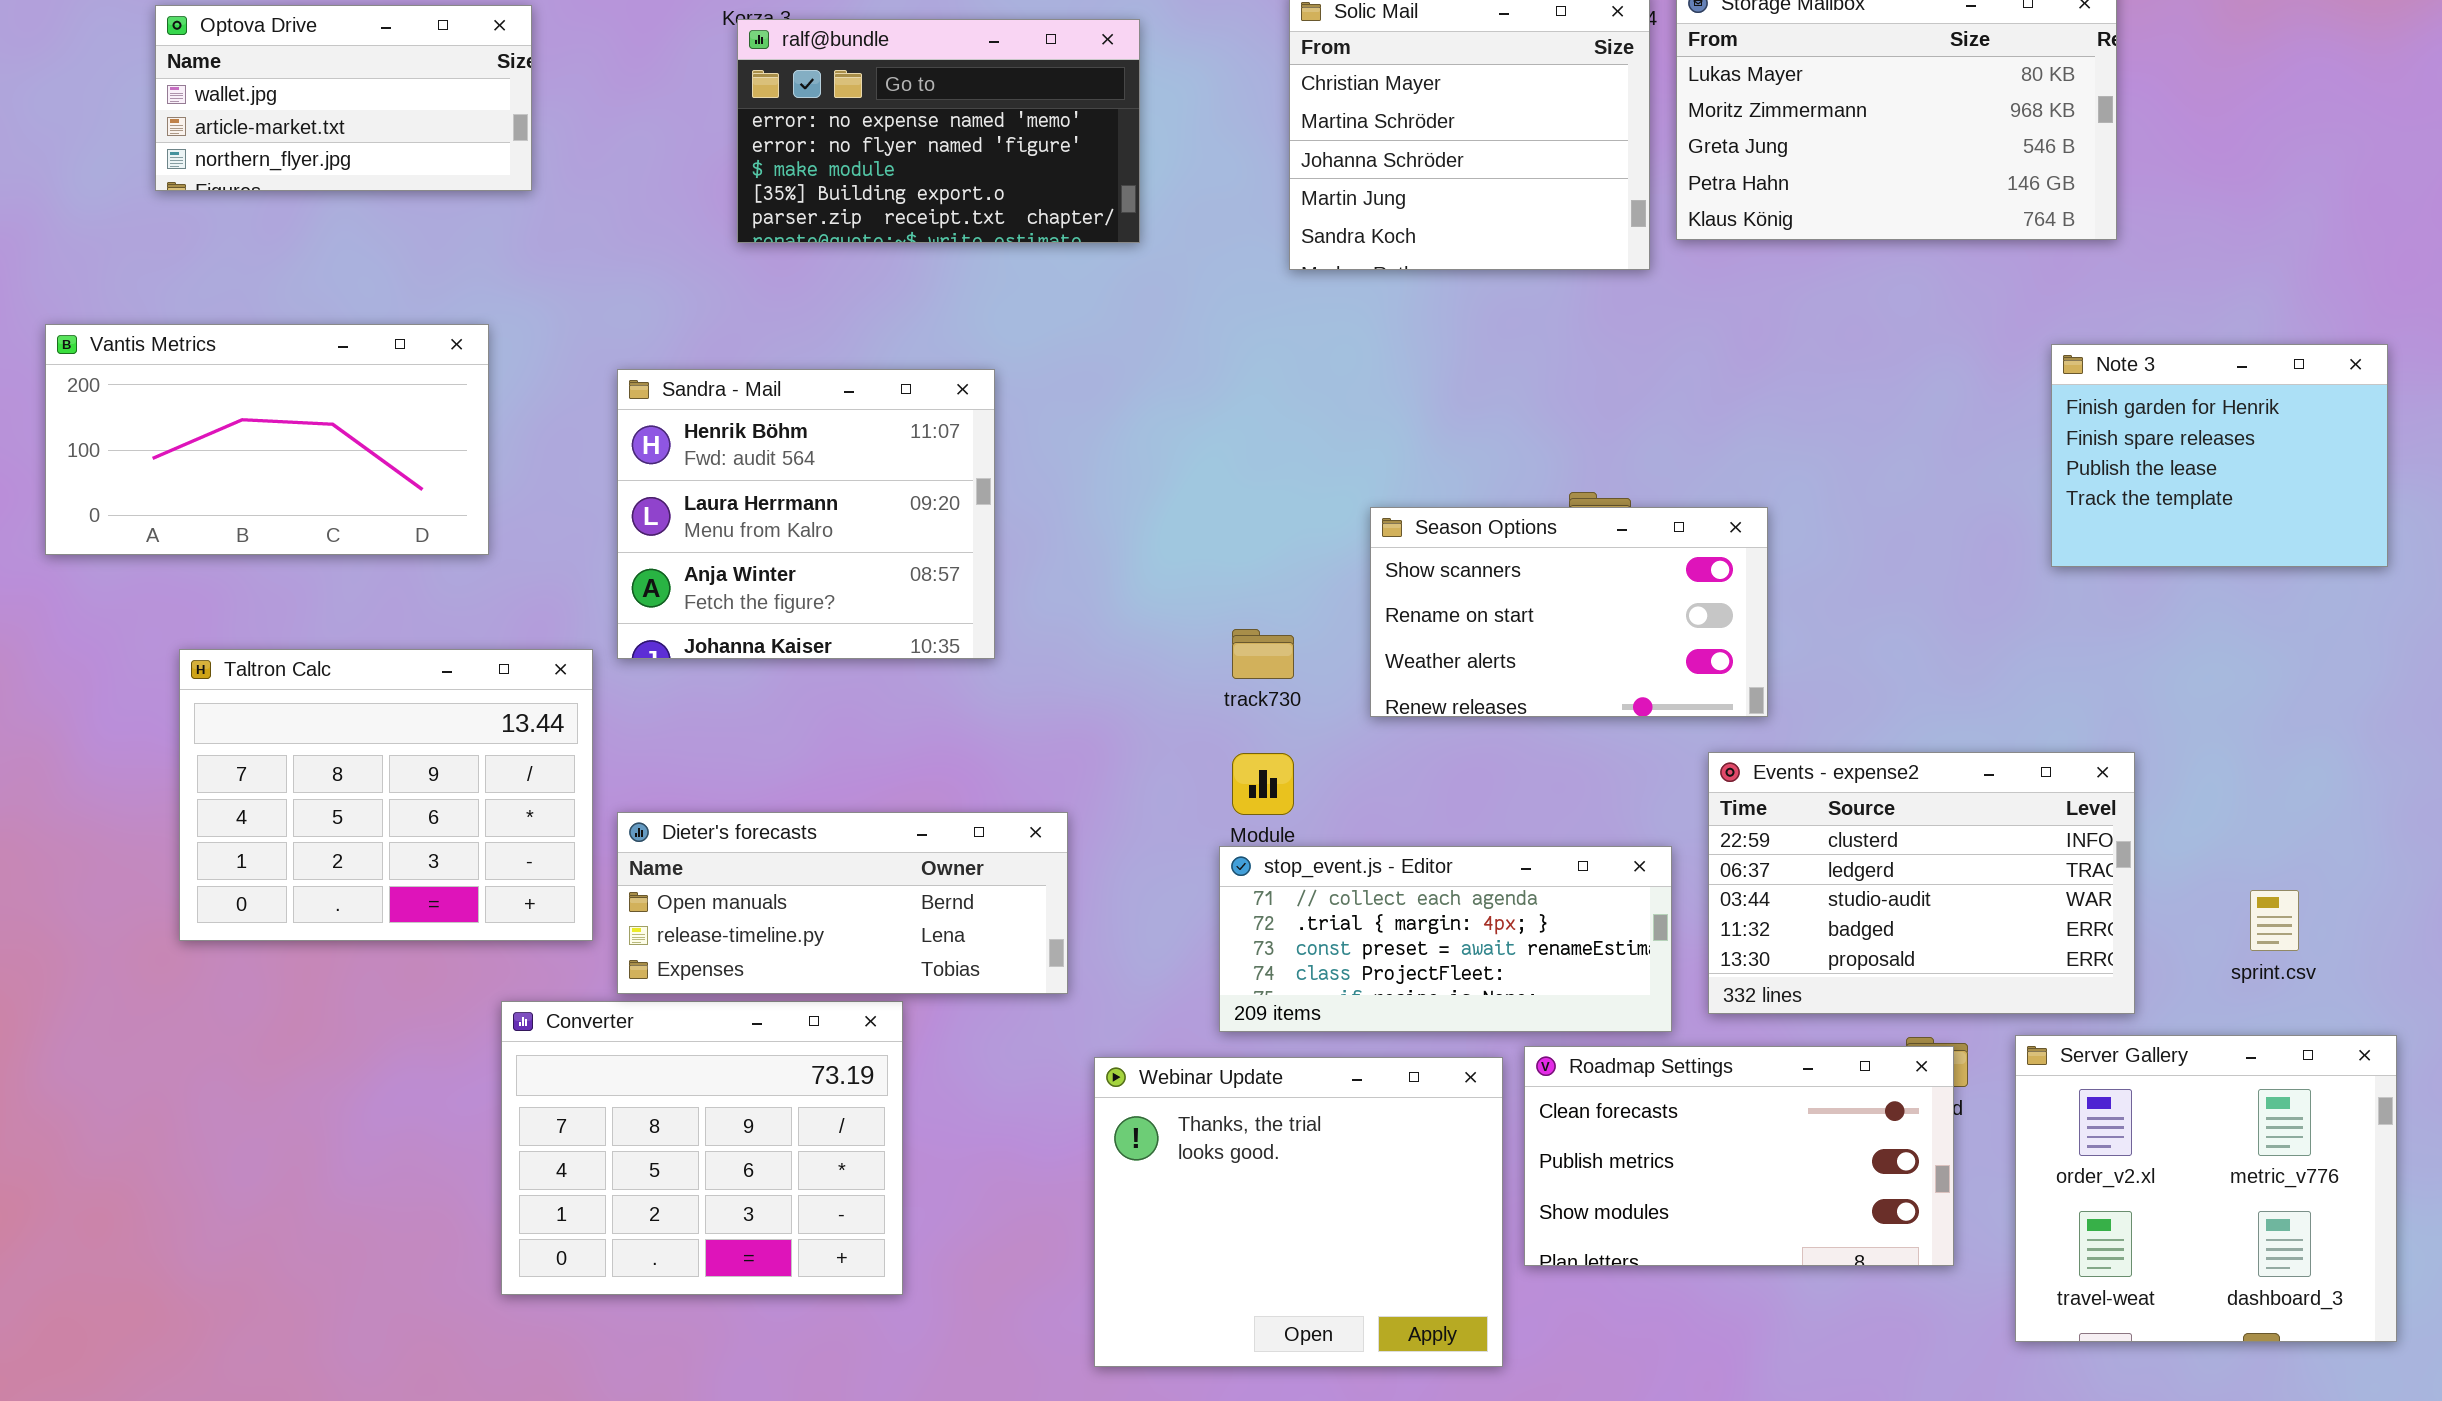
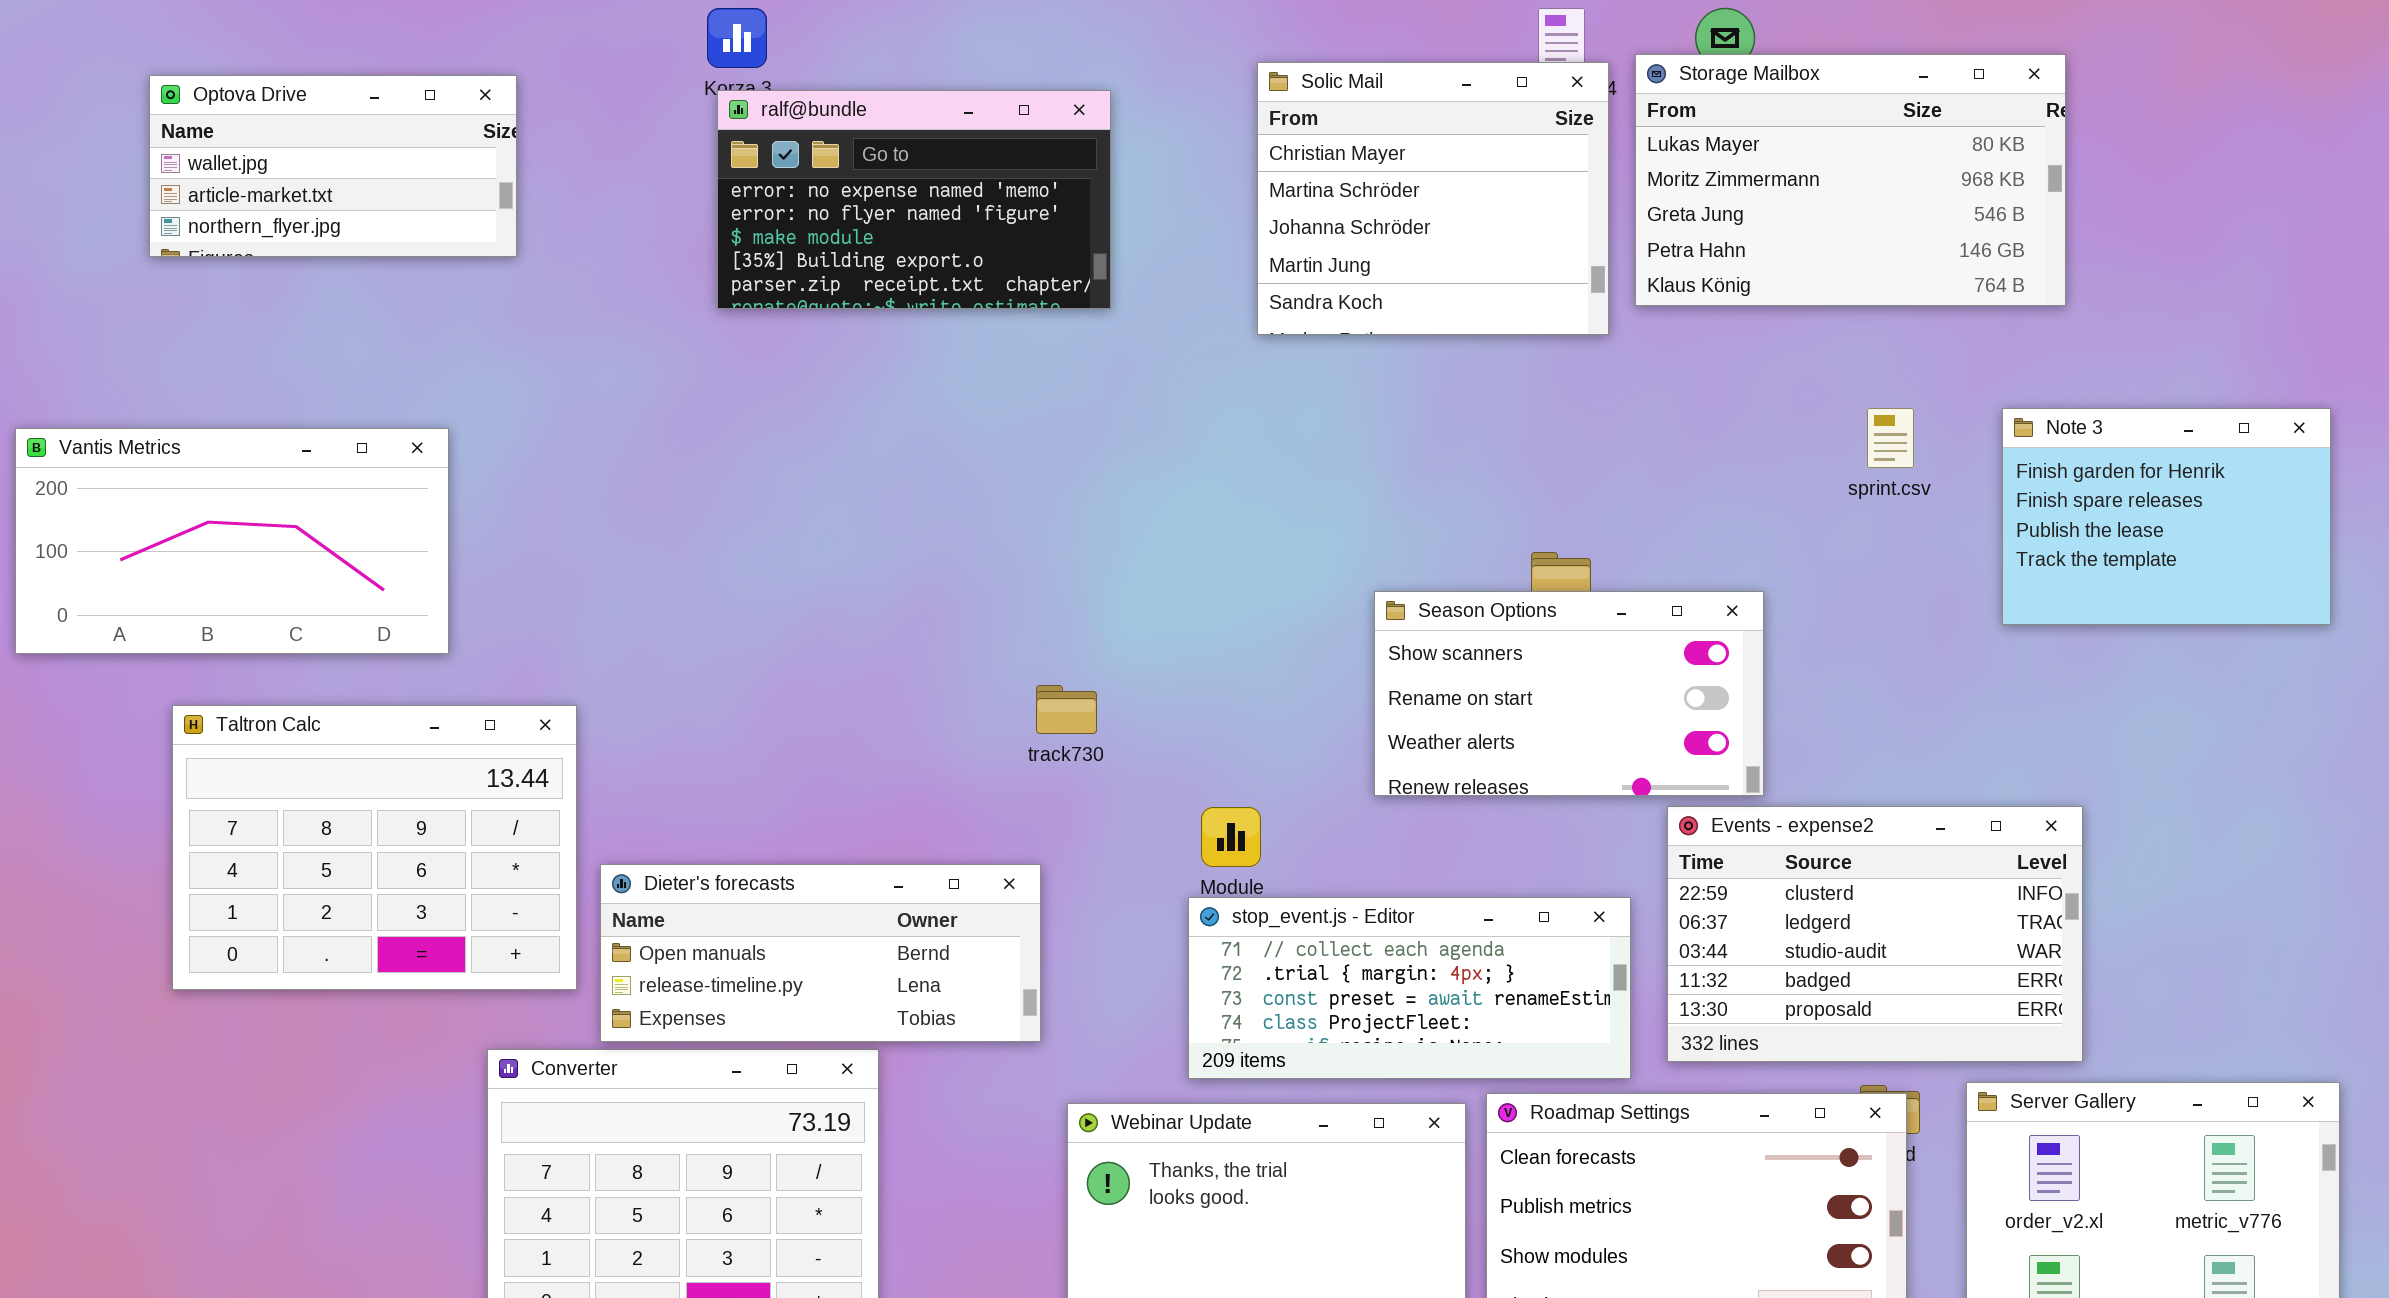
Vantis Metrics: [45,324,489,555] -> [15,428,449,654], moved
Sandra - Mail: [617,369,995,659] -> none, closed
Season Options: [1370,507,1768,717] -> [1374,591,1764,796], moved
track730: [1232,629,1294,679] -> [1036,685,1097,734], moved
sprint.csv: [2250,890,2299,951] -> [1867,408,1914,468], moved

